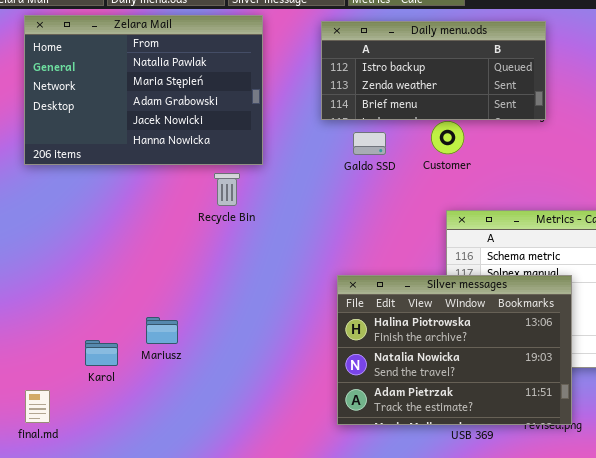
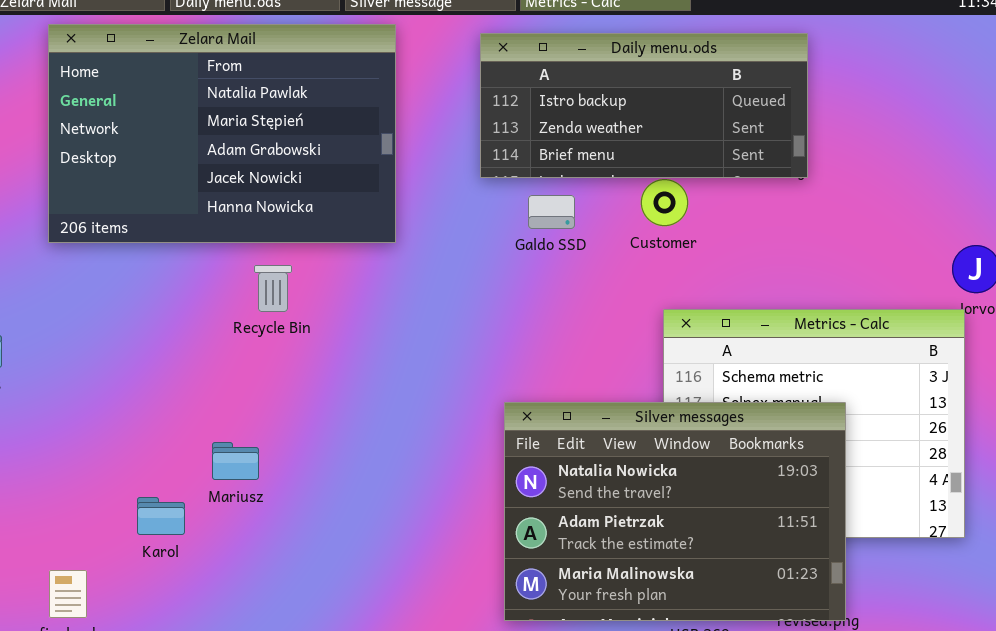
Recycle Bin: [214,173,240,206] -> [254,265,292,312], moved
Silver messages: [337,275,572,425] -> [504,402,846,621], scrolled down 1 row
Mariusz: [146,317,178,344] -> [212,442,259,480], moved

